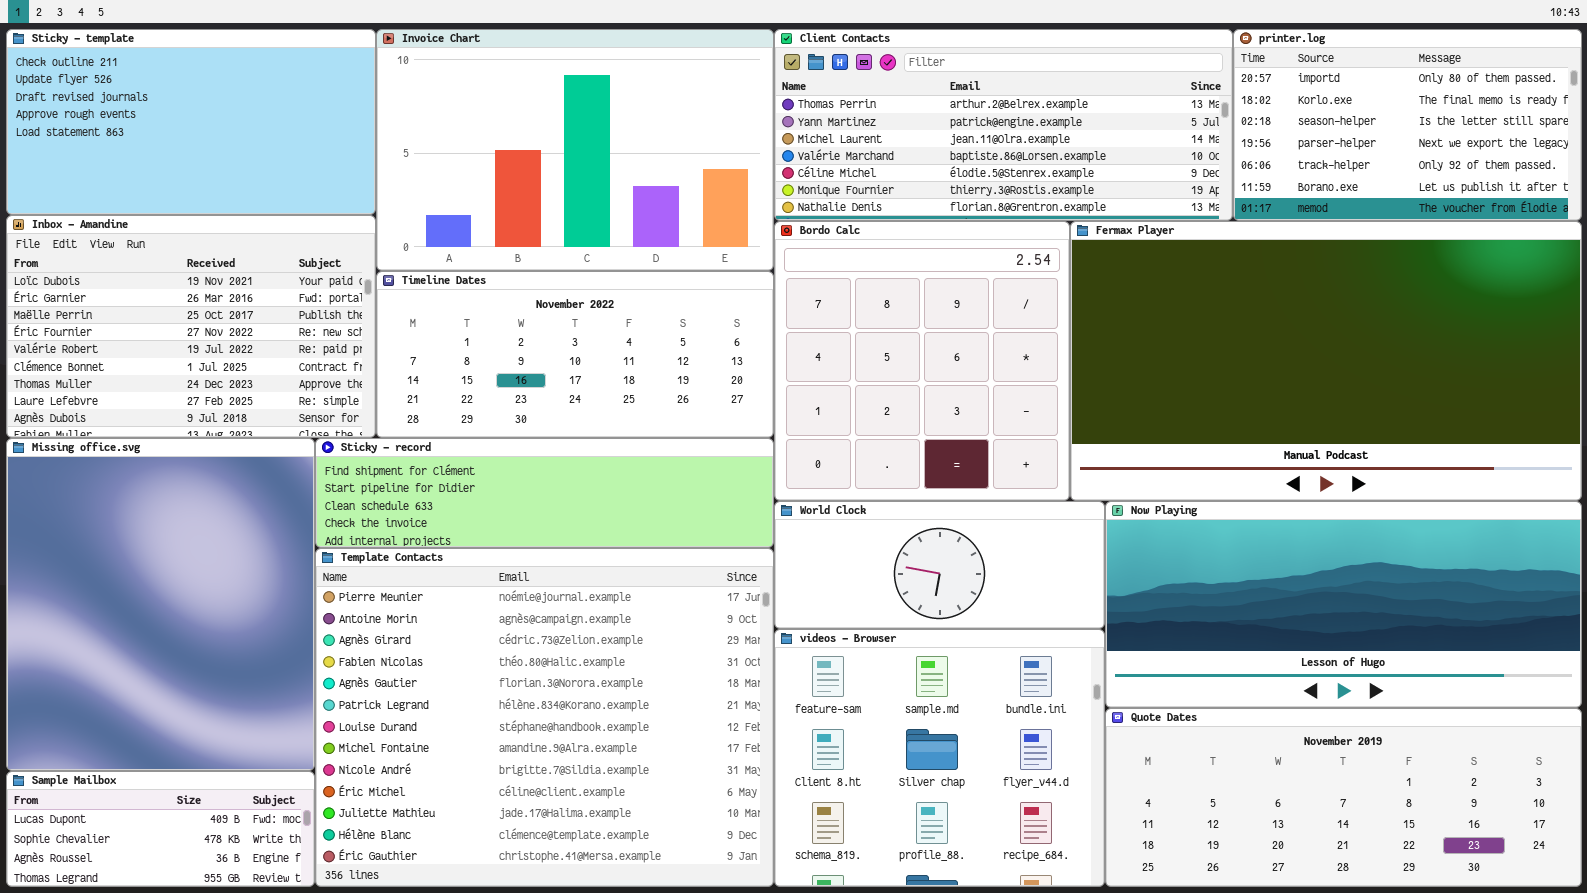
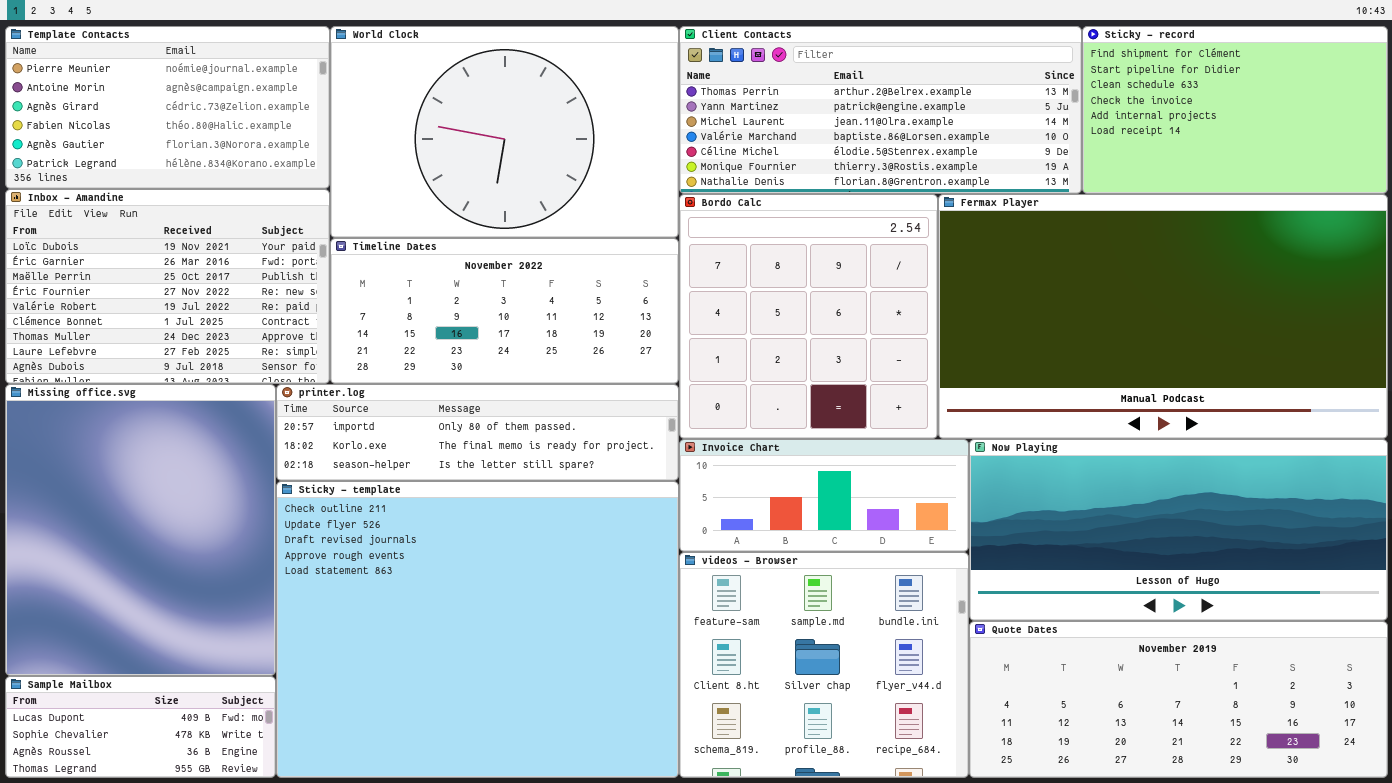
Sticky - template: [6,29,376,215] -> [276,481,679,778], moved, resized
Invoice Chart: [376,29,774,271] -> [679,439,969,552], moved, resized
printer.log: [1233,29,1582,221] -> [276,384,679,481], moved, resized
Sticky - record: [315,438,774,548] -> [1082,26,1388,194], moved, resized
World Clock: [774,501,1105,629] -> [330,26,679,238], moved, resized
Template Contacts: [315,548,774,887] -> [5,26,330,189], moved, resized

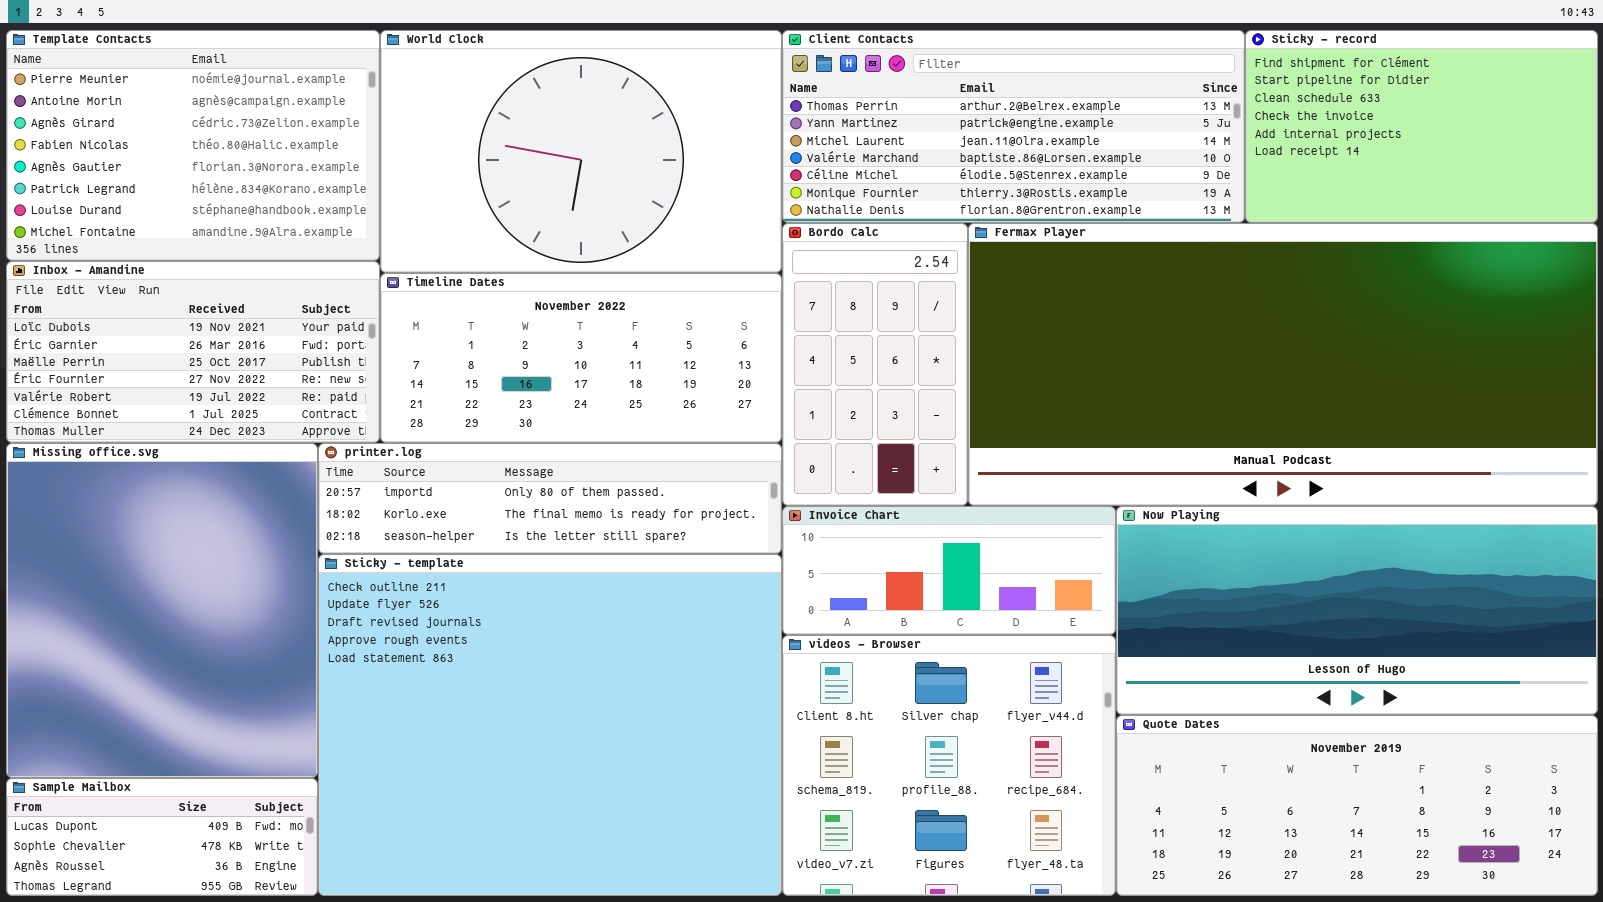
Template Contacts: [5,26,330,189] -> [6,30,380,261], resized
Inbox - Amandine: [5,189,330,384] -> [6,261,380,443], resized
Bordo Calc: [679,194,938,439] -> [782,223,968,506], resized
Fermax Player: [938,194,1388,439] -> [968,223,1598,506], resized
videos - Browser: [679,552,969,778] -> [782,635,1116,896], scrolled down 1 row

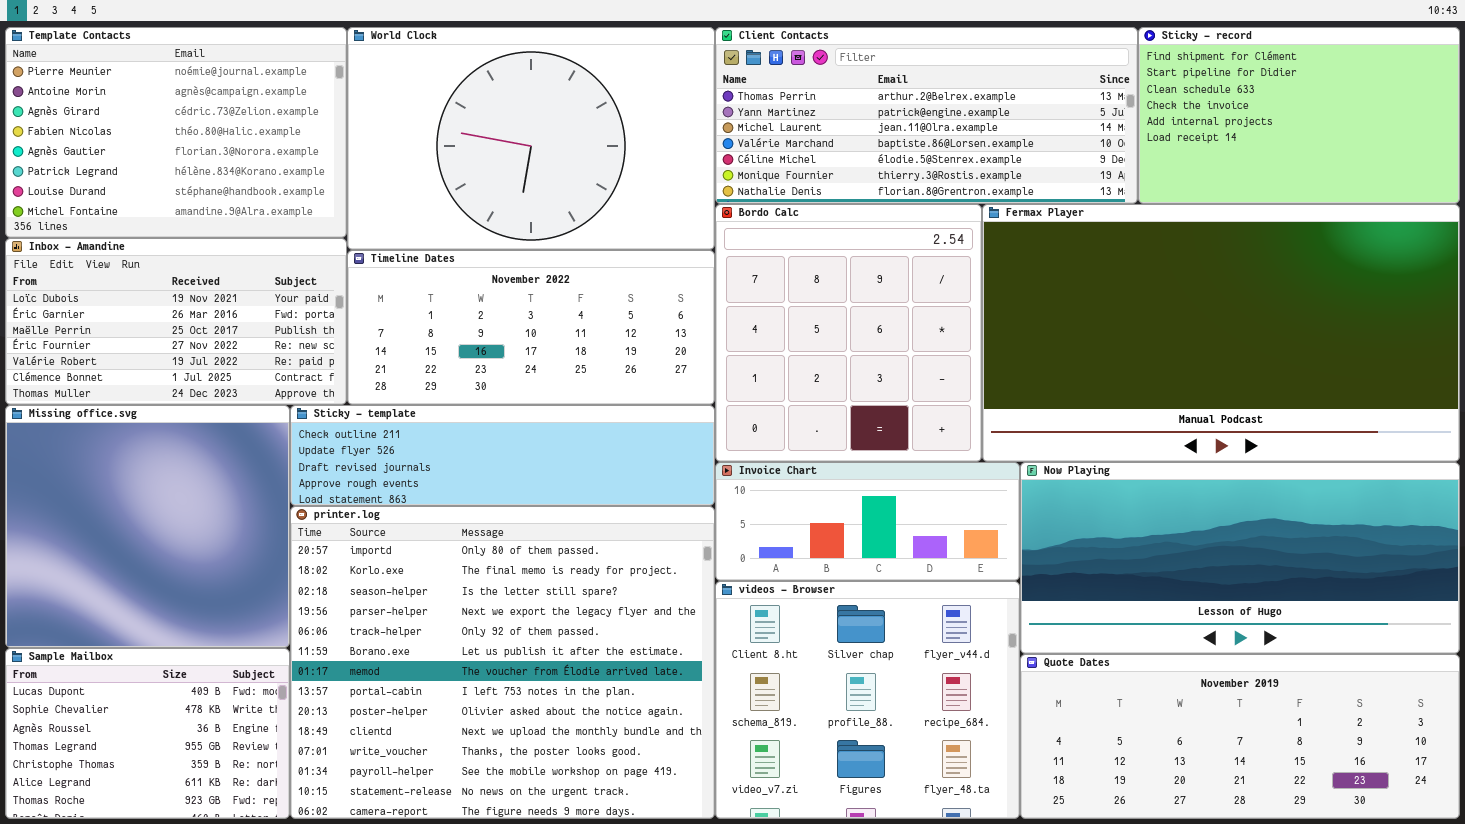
Bordo Calc: [782,223,968,506] -> [715,204,982,462], resized
Fermax Player: [968,223,1598,506] -> [982,204,1460,462], resized
Missing office.svg: [6,443,318,778] -> [5,405,290,648], resized
printer.log: [318,443,782,554] -> [290,506,715,819], moved, resized
Sticky - template: [318,554,782,896] -> [290,405,715,506], moved, resized
Sample Mailbox: [6,778,318,896] -> [5,648,290,819], resized

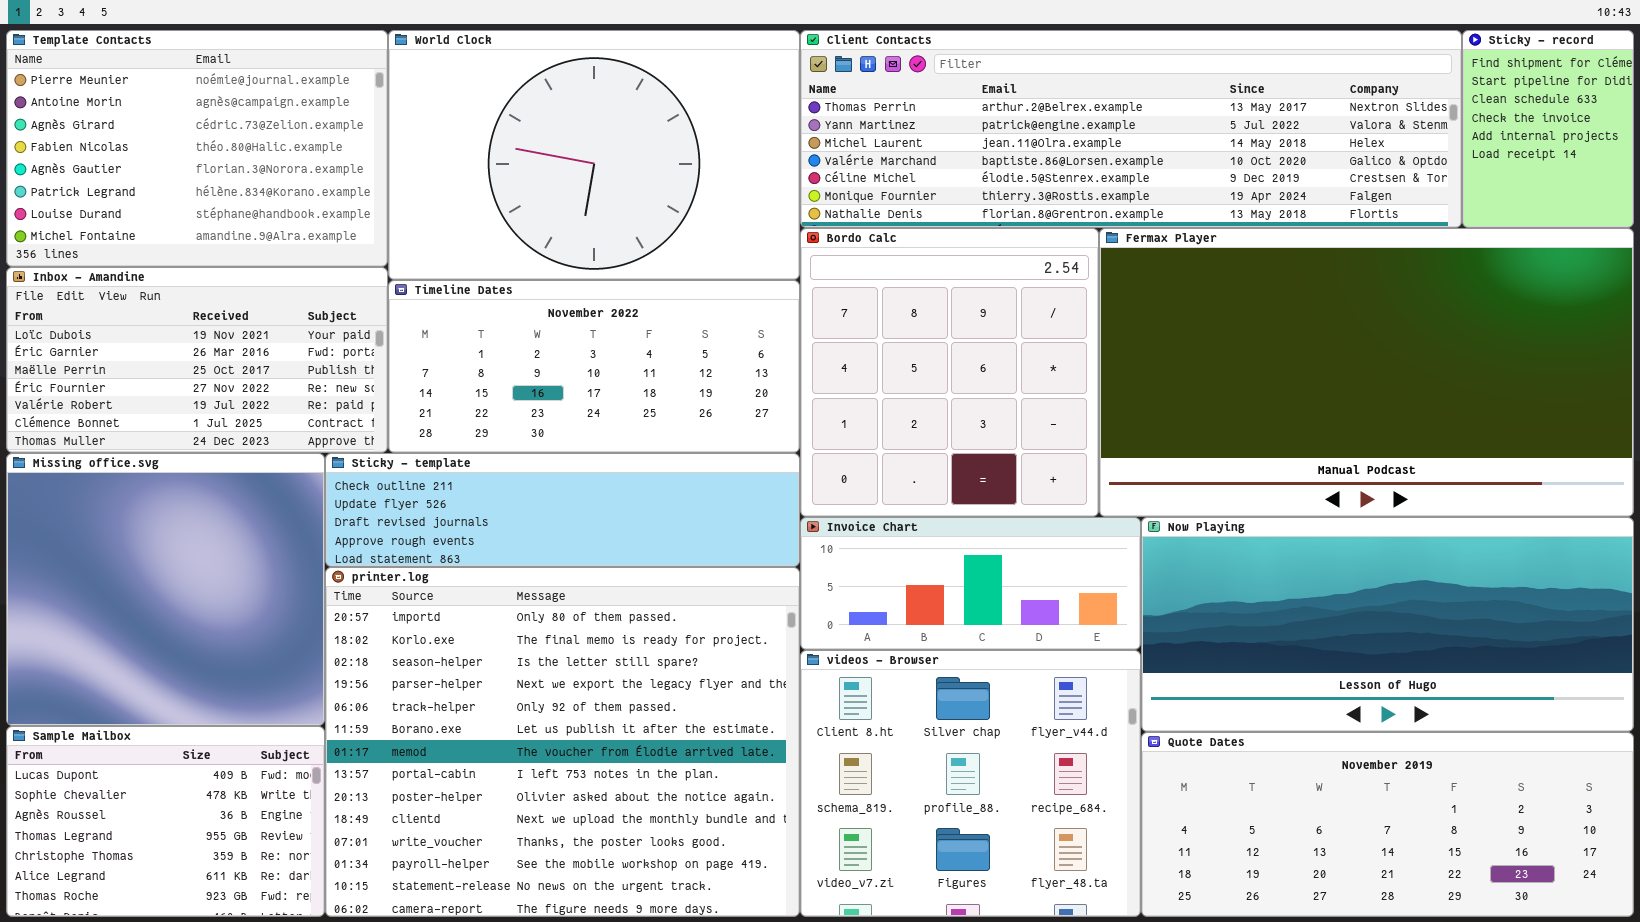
Client Contacts: [715,27,1138,204] -> [800,30,1462,228], resized
Sticky - record: [1138,27,1460,204] -> [1462,30,1634,228], resized

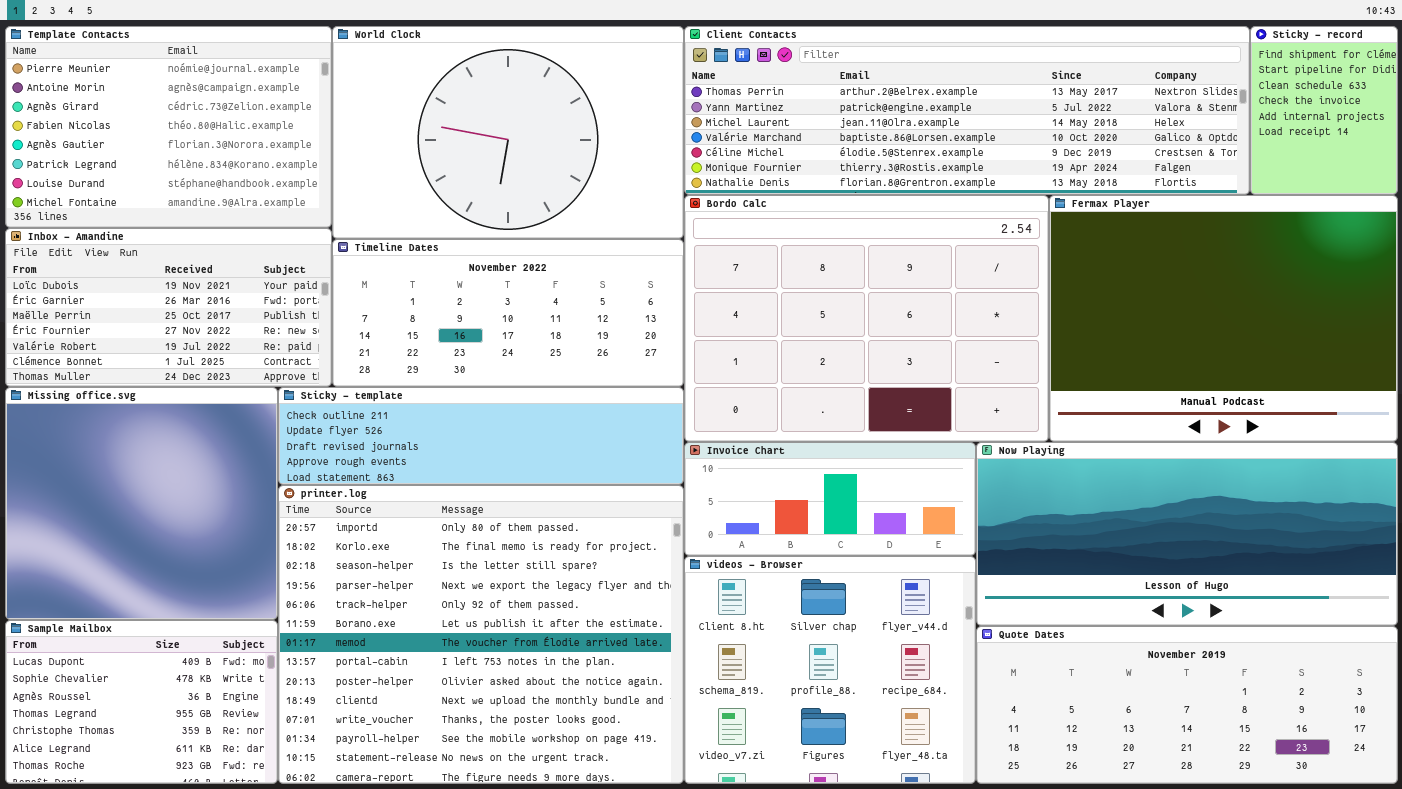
Bordo Calc: [800,228,1099,517] -> [684,195,1049,442], resized
Fermax Player: [1099,228,1634,517] -> [1049,195,1398,442], resized

